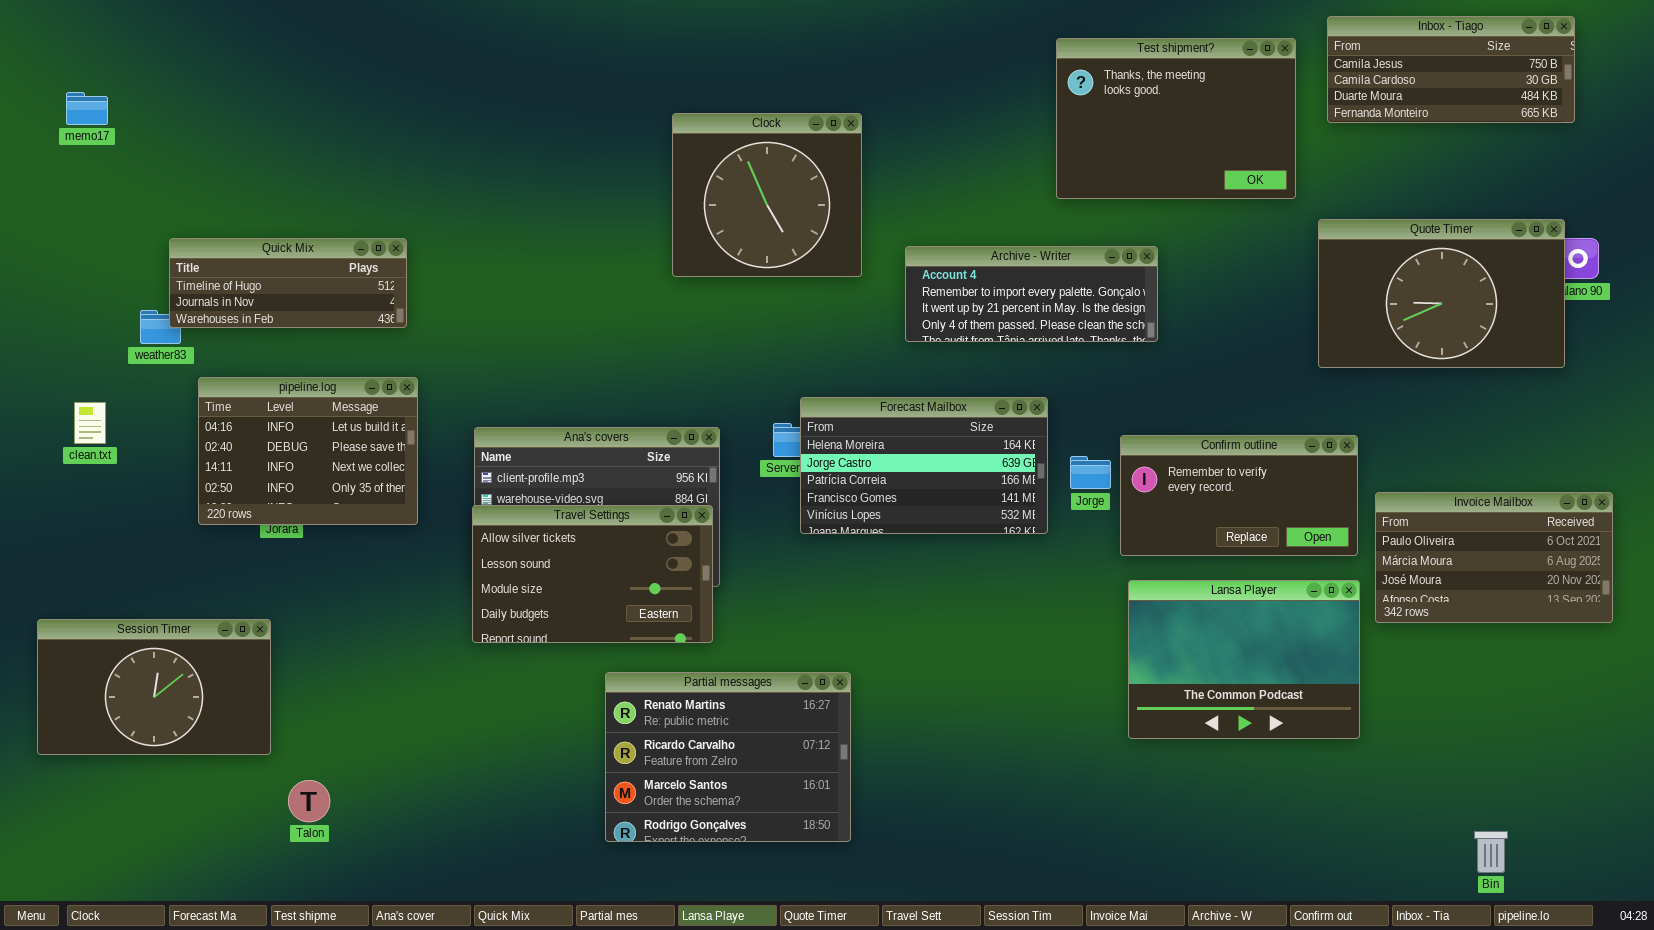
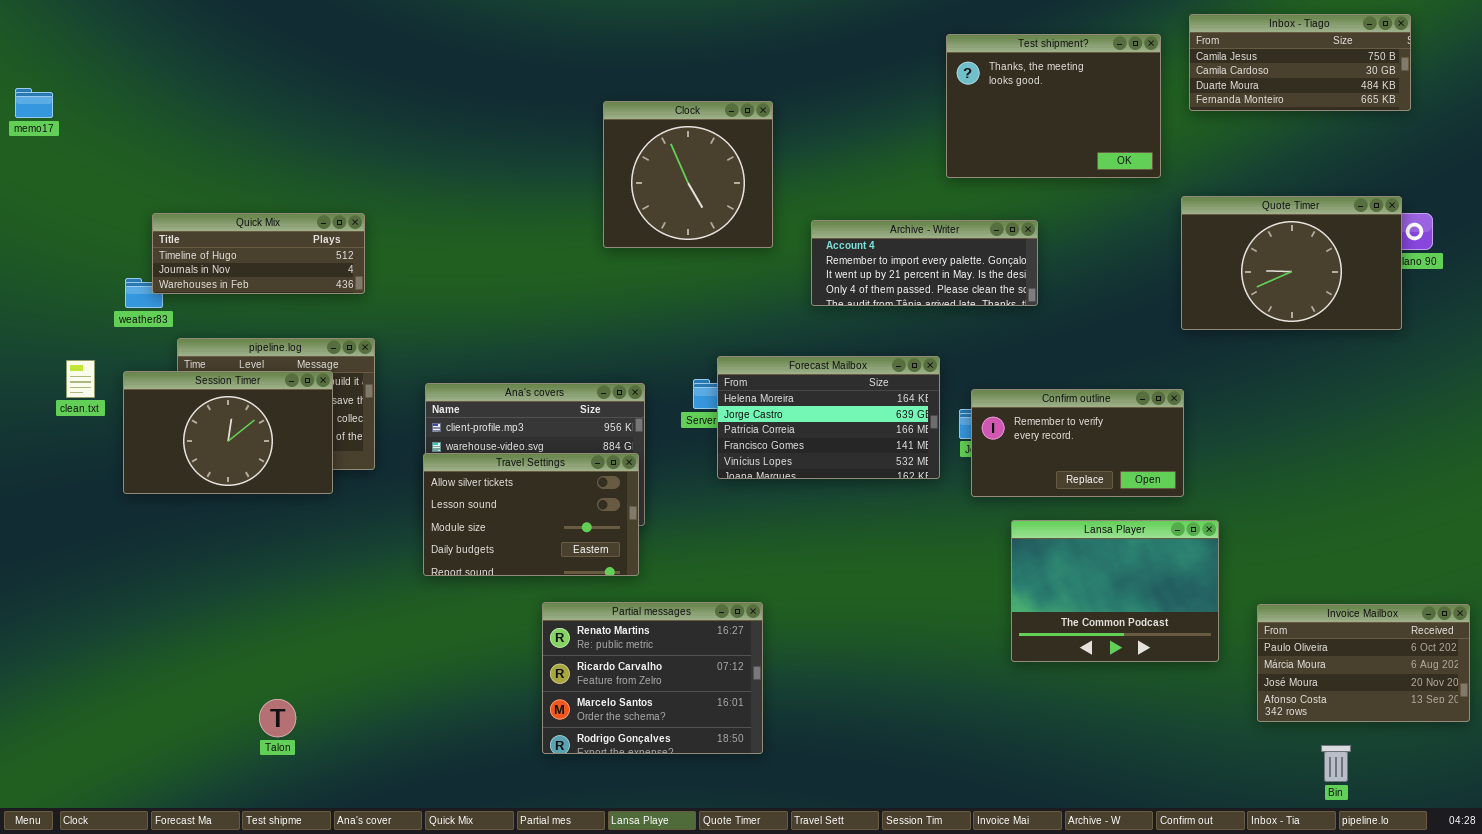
memo17: [66,92,108,125] -> [15,88,53,118], moved
Confirm outline: [1120,435,1358,556] -> [971,389,1184,497], moved
Invoice Mailbox: [1375,492,1613,623] -> [1257,604,1470,722], moved
Session Timer: [37,619,271,755] -> [123,371,333,494], moved

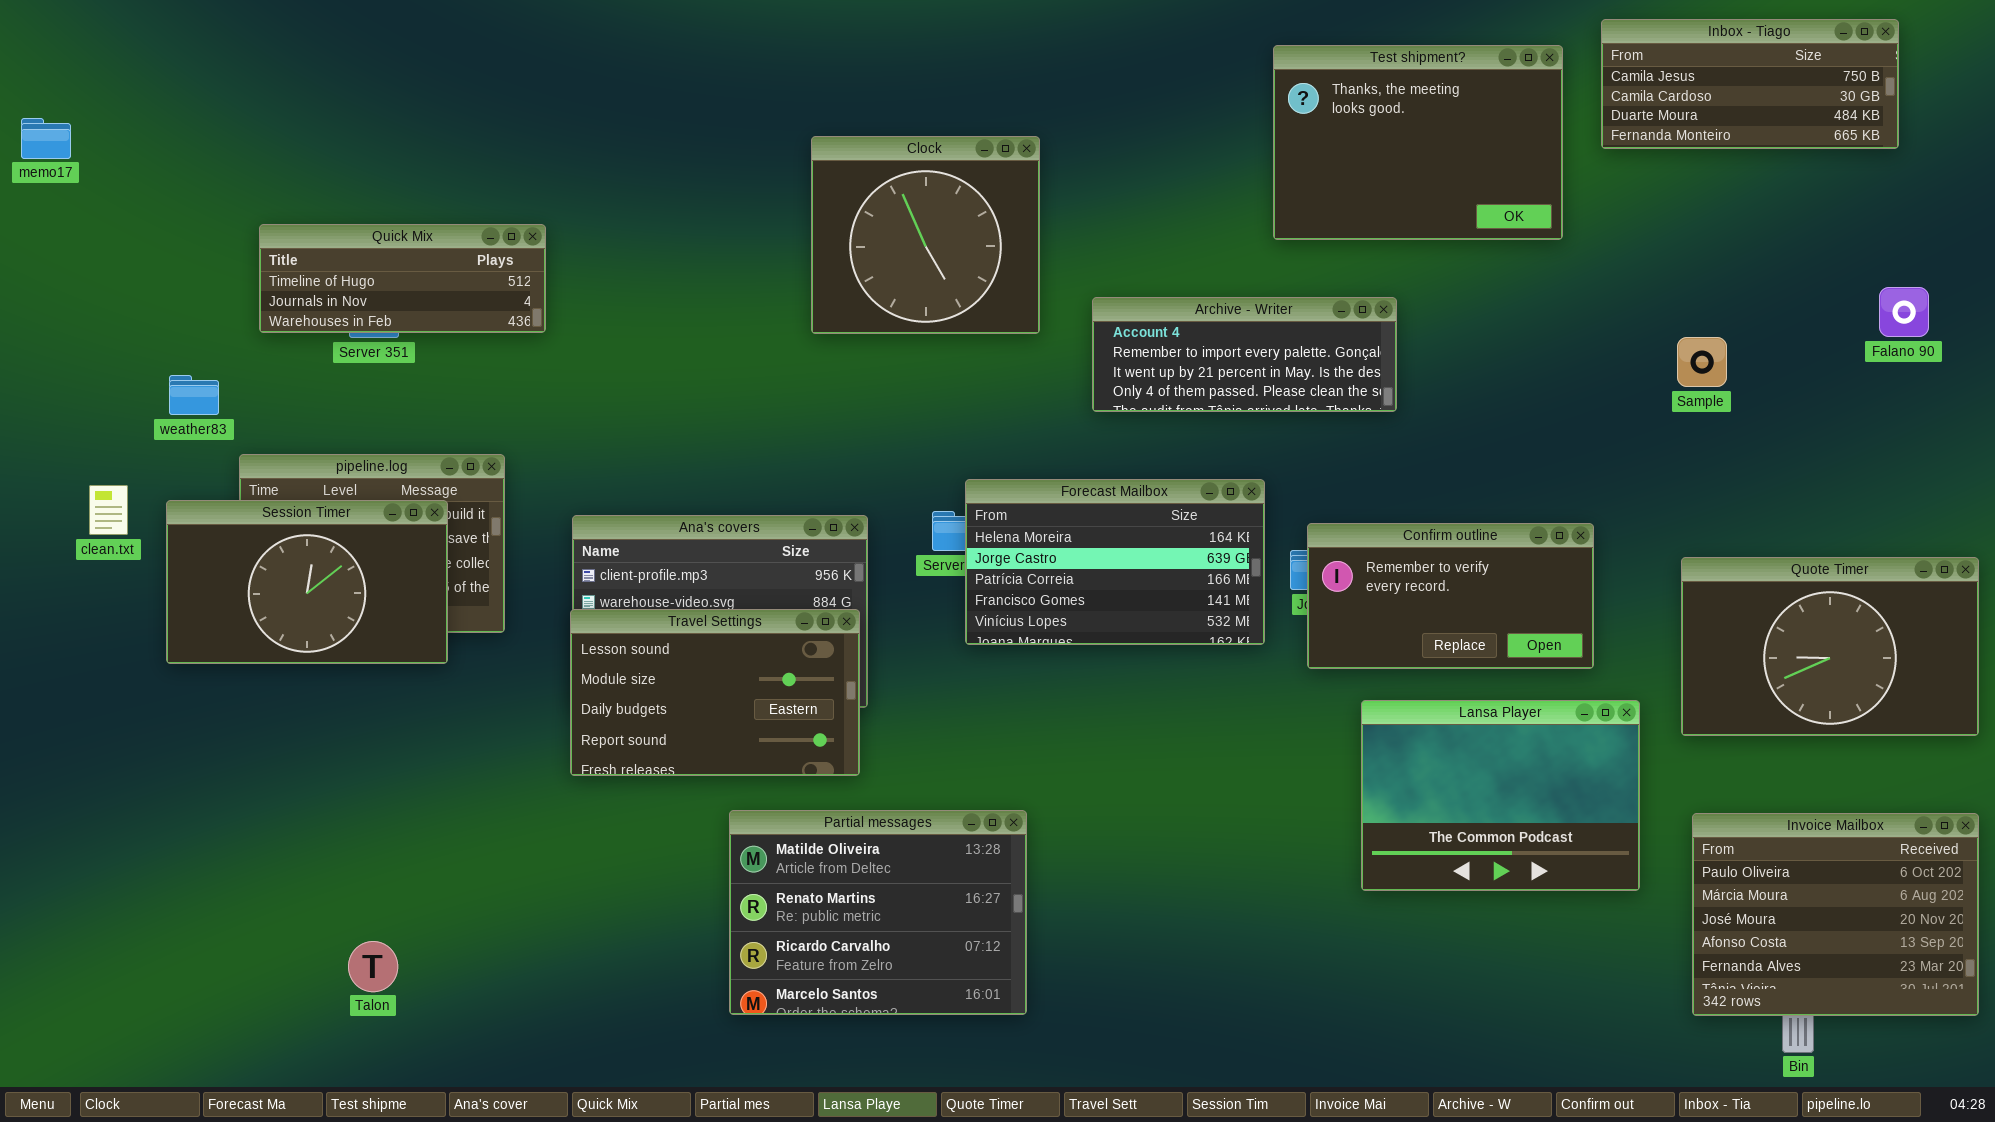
Quote Timer: [1181,196,1402,330] -> [1681,557,1979,736], moved
Quick Mix: [152,213,365,294] -> [259,224,546,333], moved
Travel Settings: [423,453,639,576] -> [570,609,860,776], scrolled down 1 row
Partial messages: [542,602,763,754] -> [729,810,1027,1015], scrolled up 1 row
Invoice Mailbox: [1257,604,1470,722] -> [1692,813,1979,1016], resized

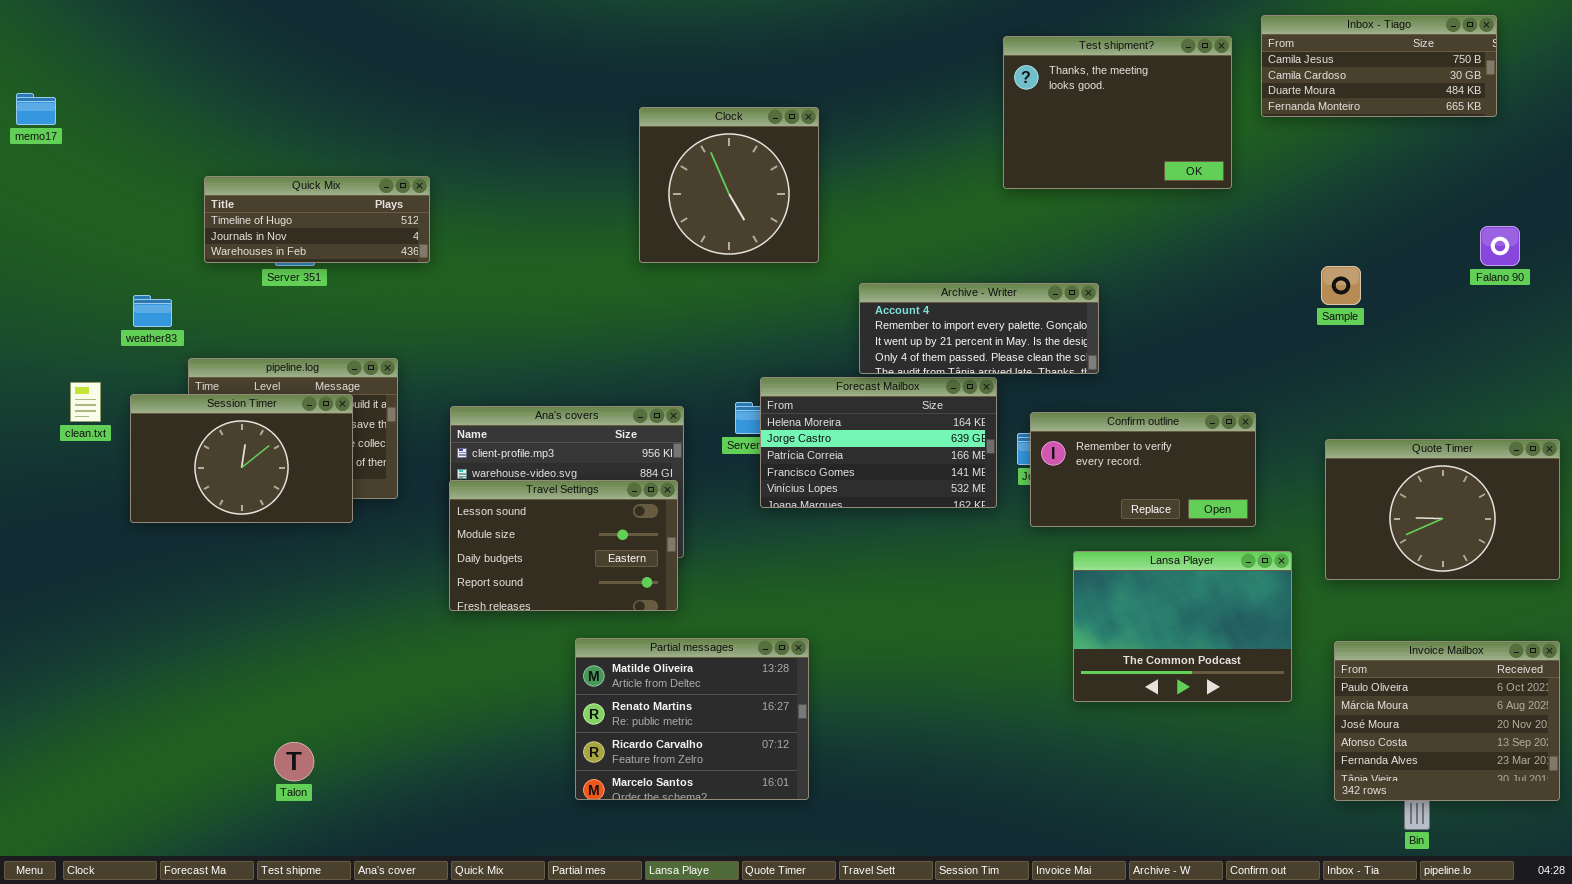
Archive - Writer: [1092,297,1397,412] -> [859,283,1099,374], moved

